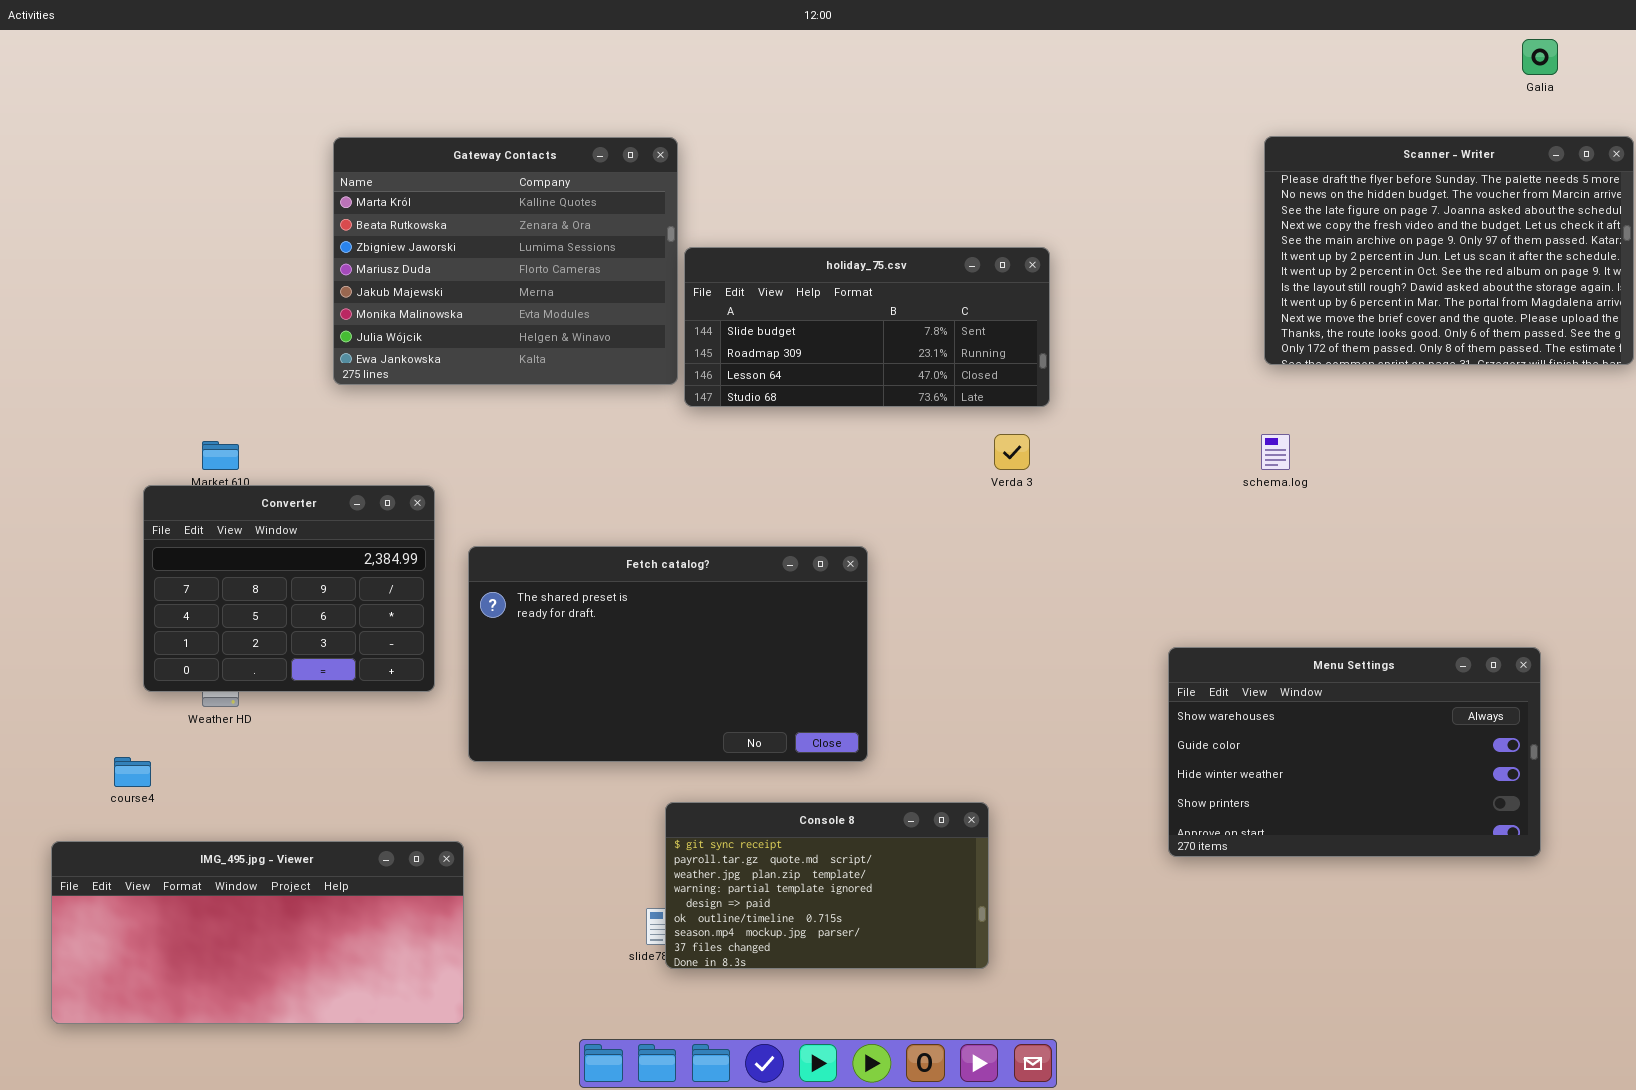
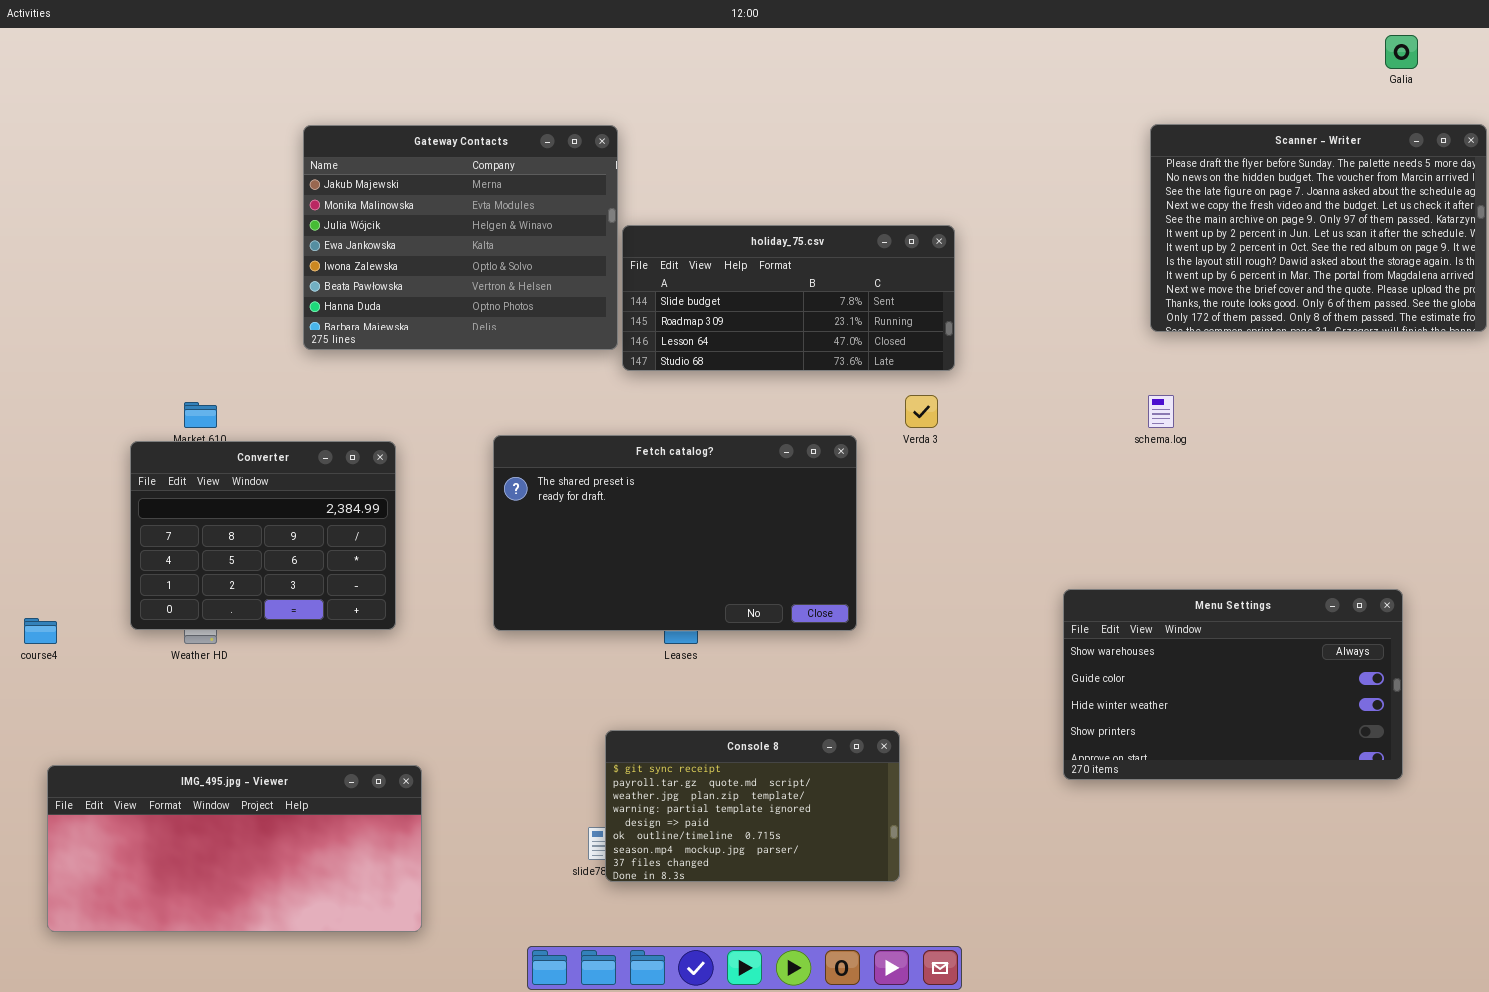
Gateway Contacts: [333,137,678,385] -> [303,125,618,350], scrolled down 4 rows
Fetch catalog?: [468,546,868,762] -> [493,435,857,631], moved
course4: [114,757,151,787] -> [24,618,57,644], moved

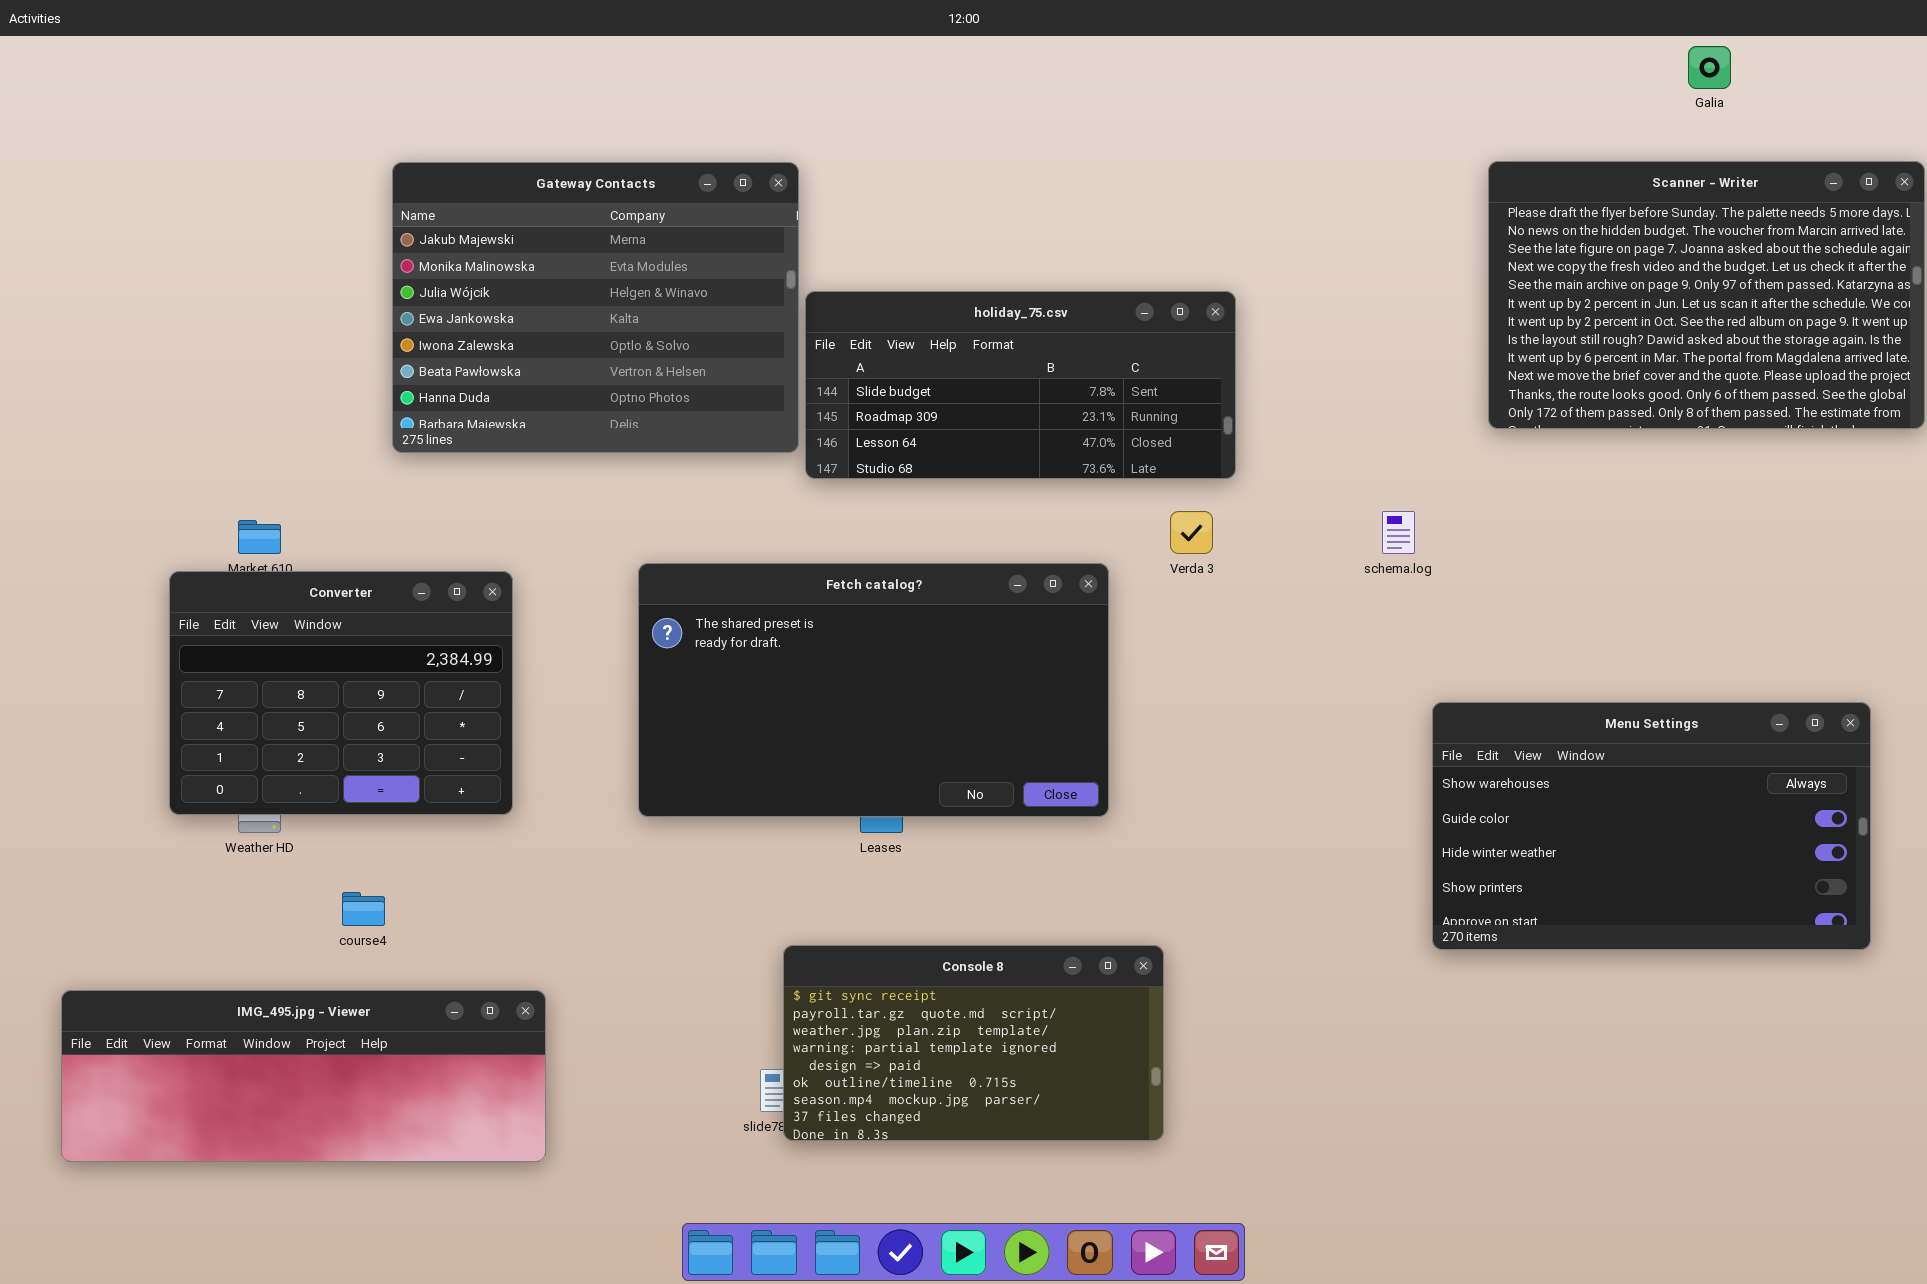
Galia: [1385,35,1418,69] -> [1688,46,1731,89], moved
schema.log: [1148,395,1174,428] -> [1382,511,1415,554], moved
Menu Settings: [1063,589,1403,780] -> [1432,702,1871,950], moved
course4: [24,618,57,644] -> [342,892,385,926], moved
IMG_495.jpg - Viewer: [47,765,422,932] -> [61,990,546,1162], resized

